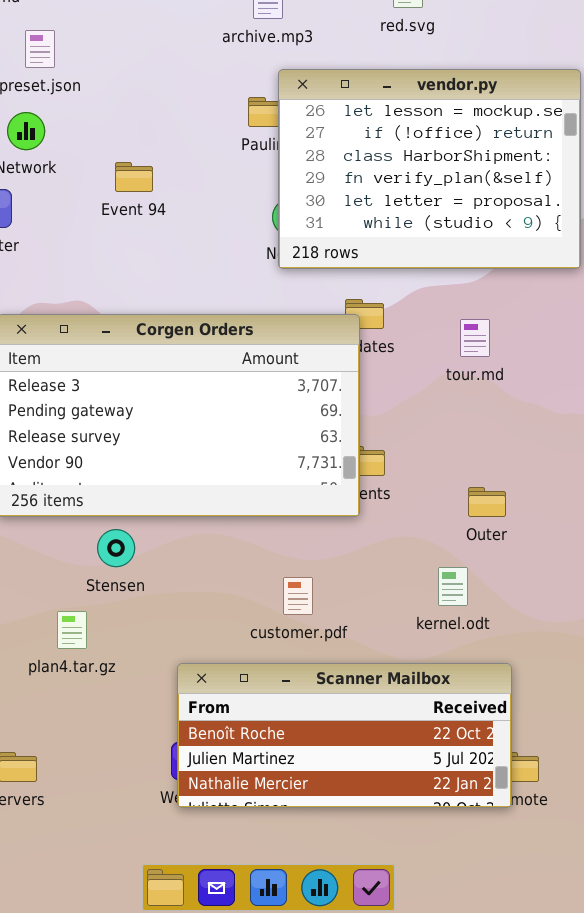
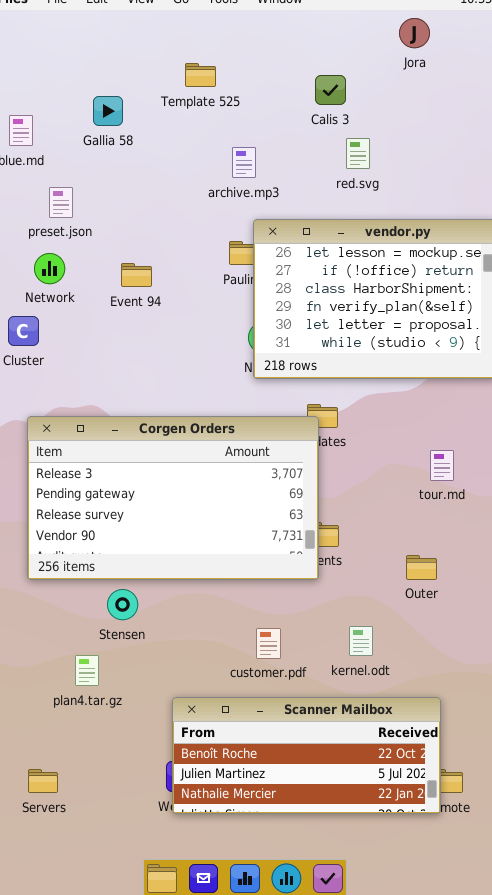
Event 94: [115,162,153,192] -> [121,263,152,287], moved
tour.md: [460,319,490,357] -> [430,450,454,481], moved
kernel.odt: [438,567,468,606] -> [349,626,373,656], moved

